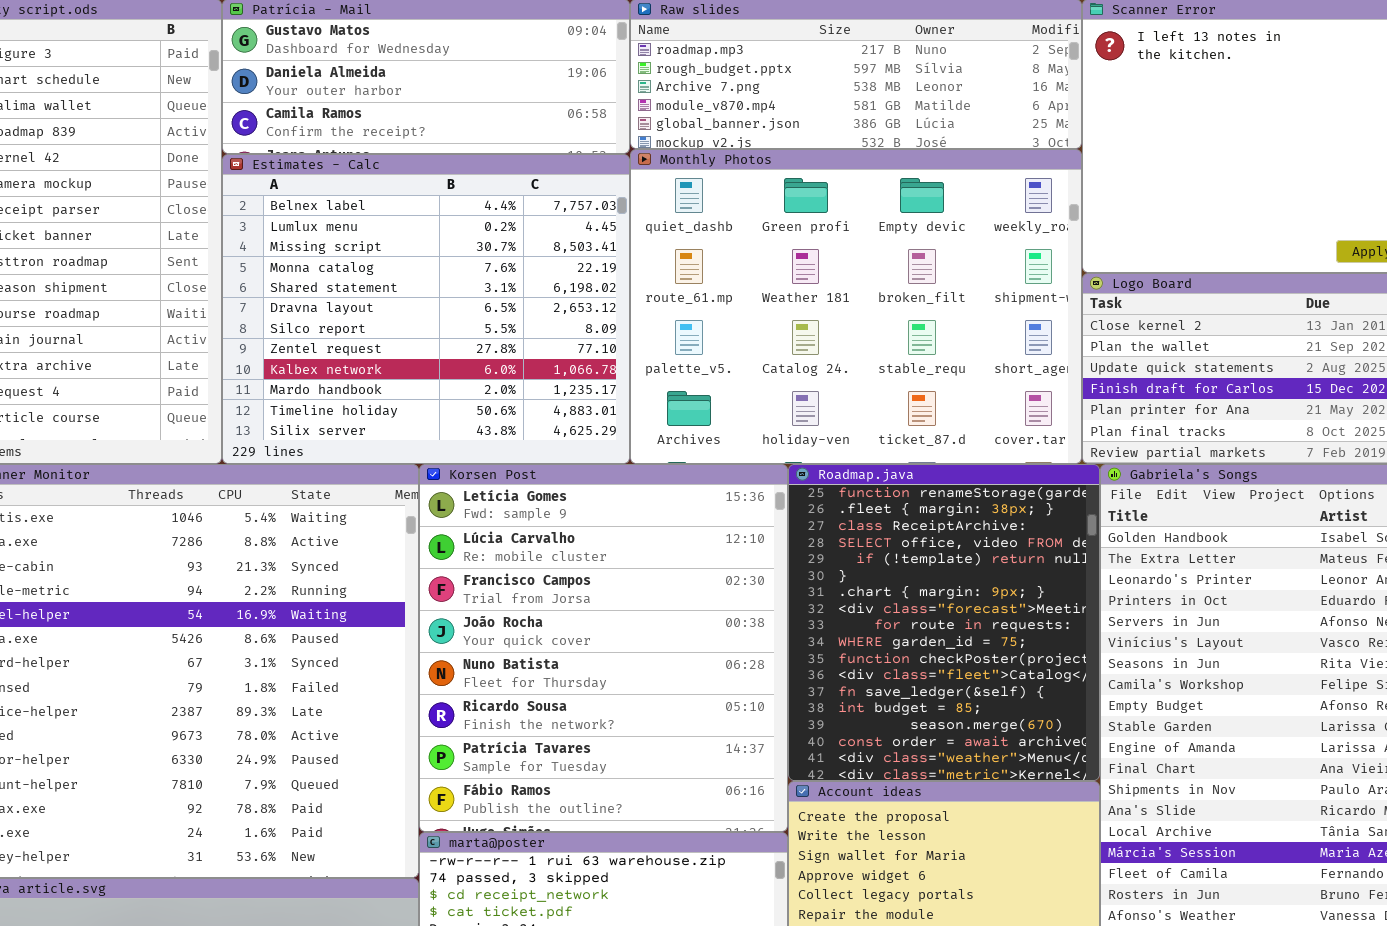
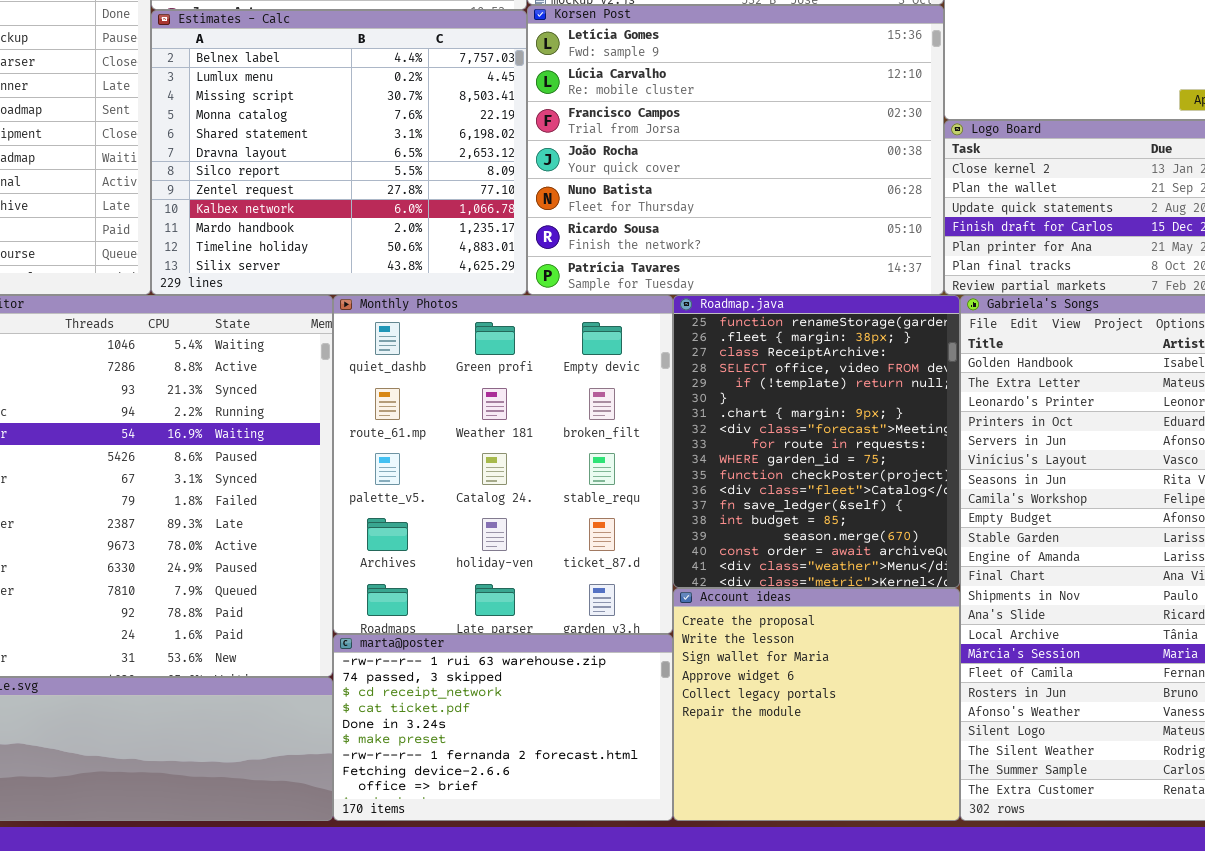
Monthly Photos: [630,149,1082,464] -> [333,295,673,634], moved, resized
Korsen Post: [419,464,788,832] -> [527,5,944,295], moved, resized

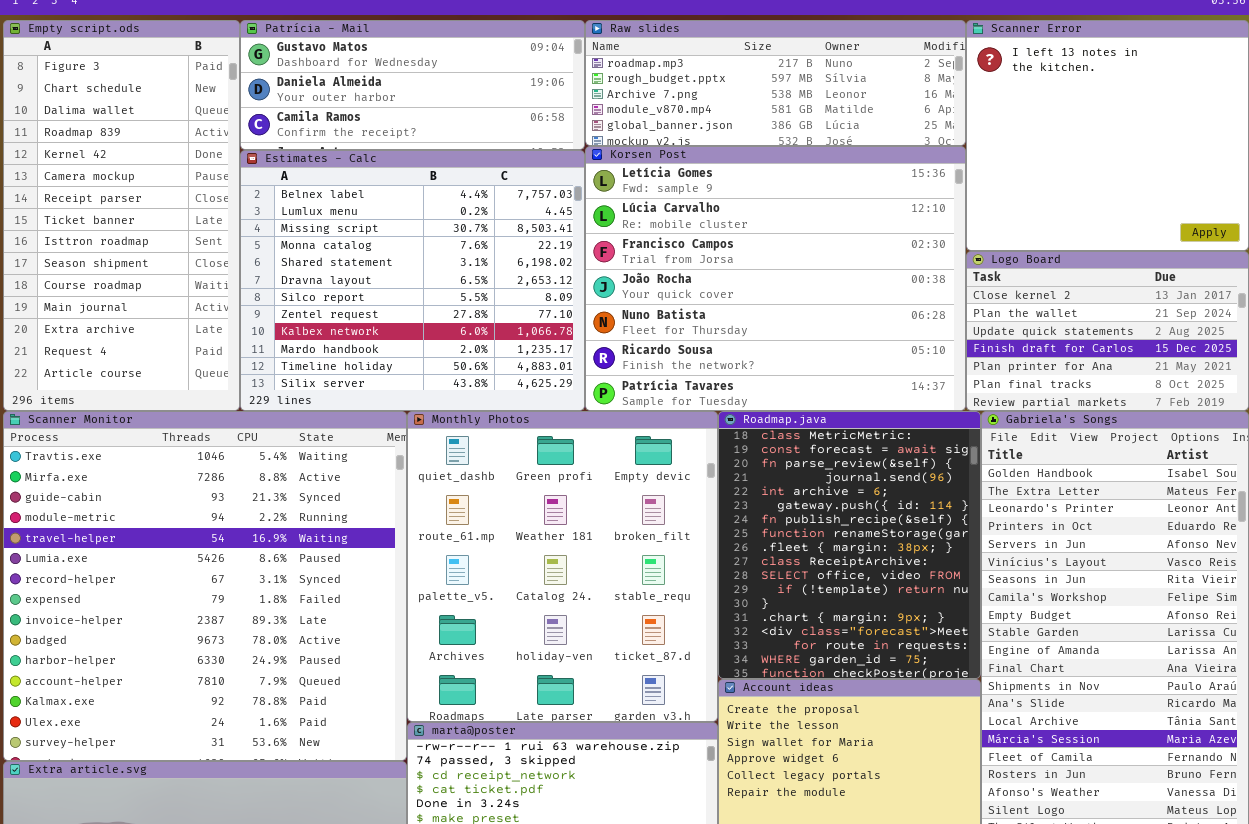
Roadmap.java: [673,295,960,588] -> [718,411,981,679], scrolled up 7 rows

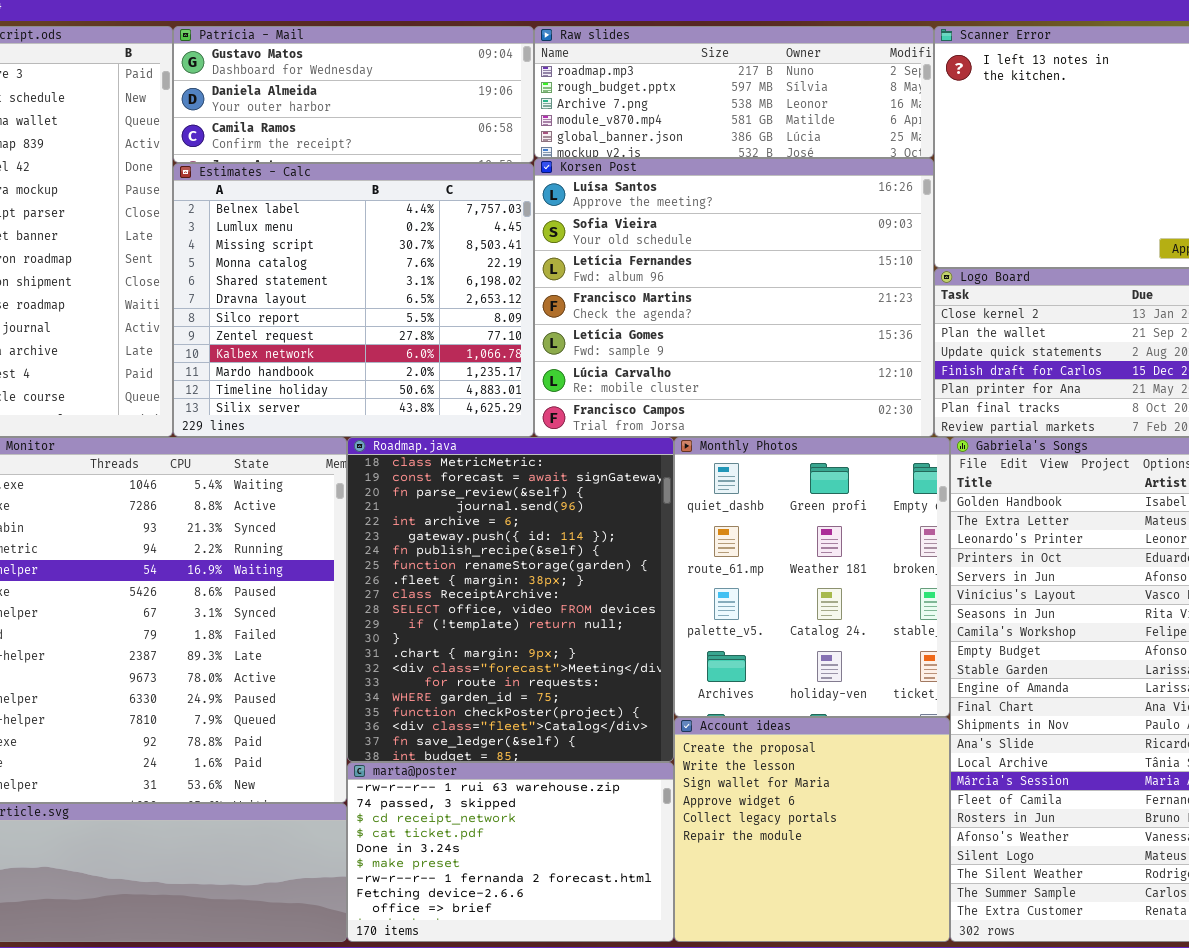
Korsen Post: [585,146,966,411] -> [534,158,934,437], scrolled up 4 rows
Monthly Photos: [407,411,718,722] -> [674,437,950,717], moved, resized
Roadmap.java: [718,411,981,679] -> [347,437,674,762], moved, resized

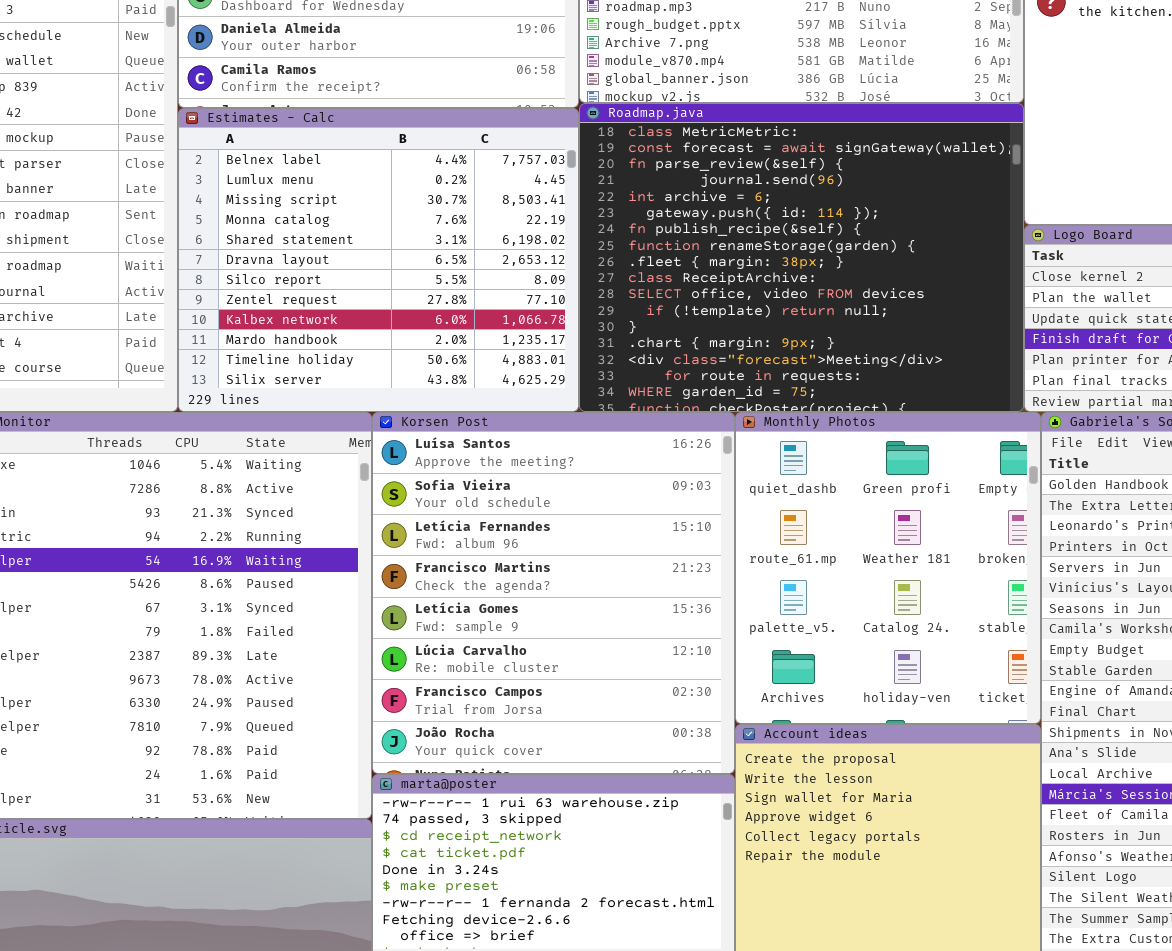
Korsen Post: [534,158,934,437] -> [372,412,735,774], moved, resized
Roadmap.java: [347,437,674,762] -> [579,103,1024,412], moved, resized

